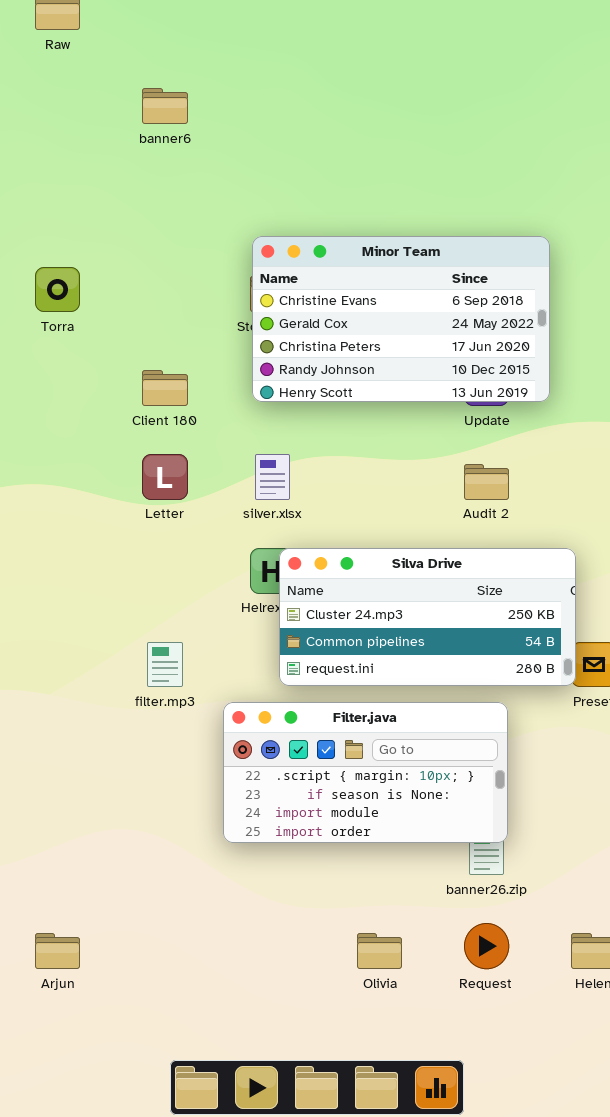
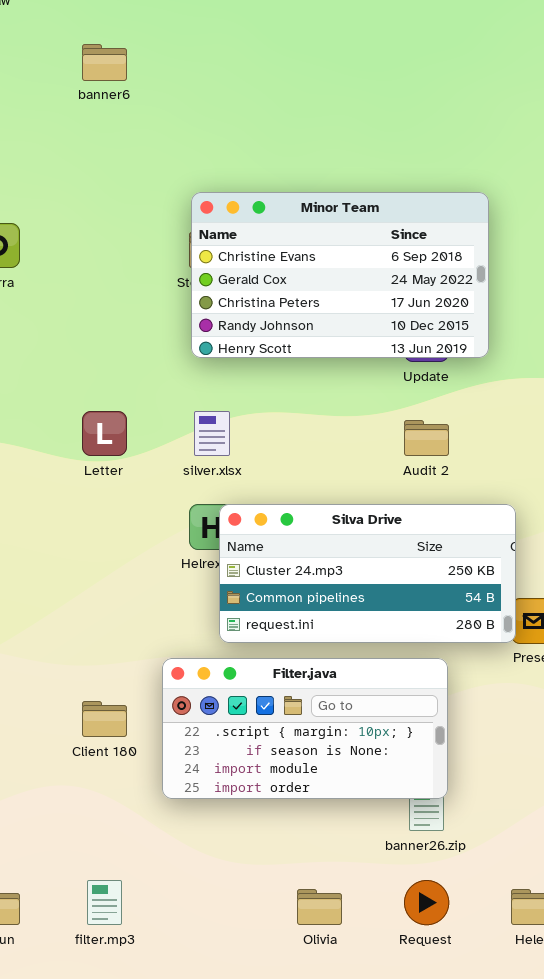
Client 180: [142,370,188,406] -> [82,701,127,737], moved
filter.mp3: [147,642,183,687] -> [87,880,122,925], moved

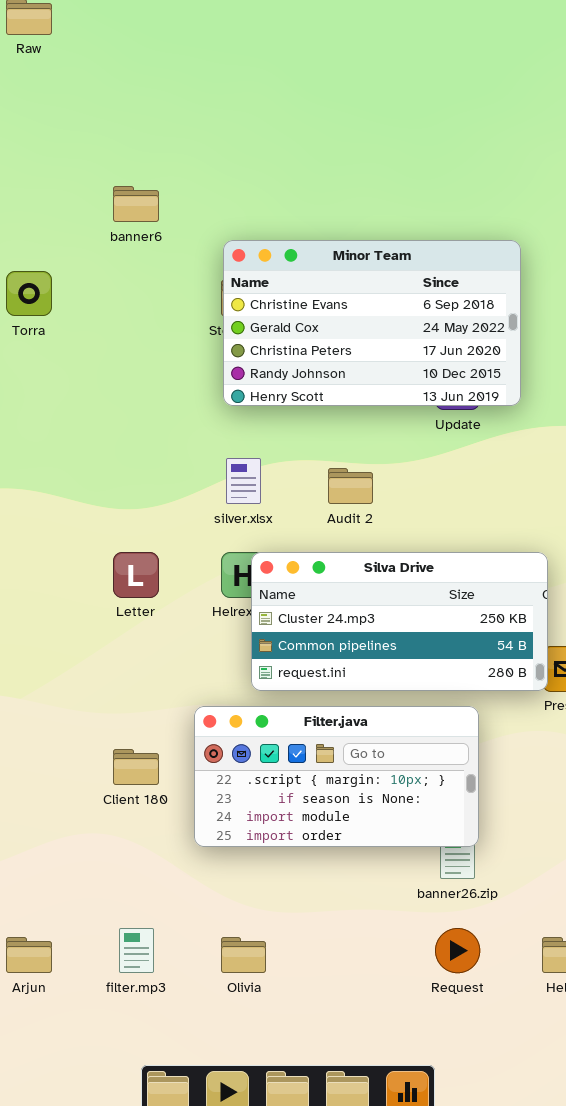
banner6: [82,44,127,81] -> [113,186,159,222], moved
Letter: [82,411,127,456] -> [113,552,159,598], moved
Audit 2: [404,420,449,456] -> [328,468,373,504], moved
Olivia: [297,889,342,925] -> [221,937,266,973], moved

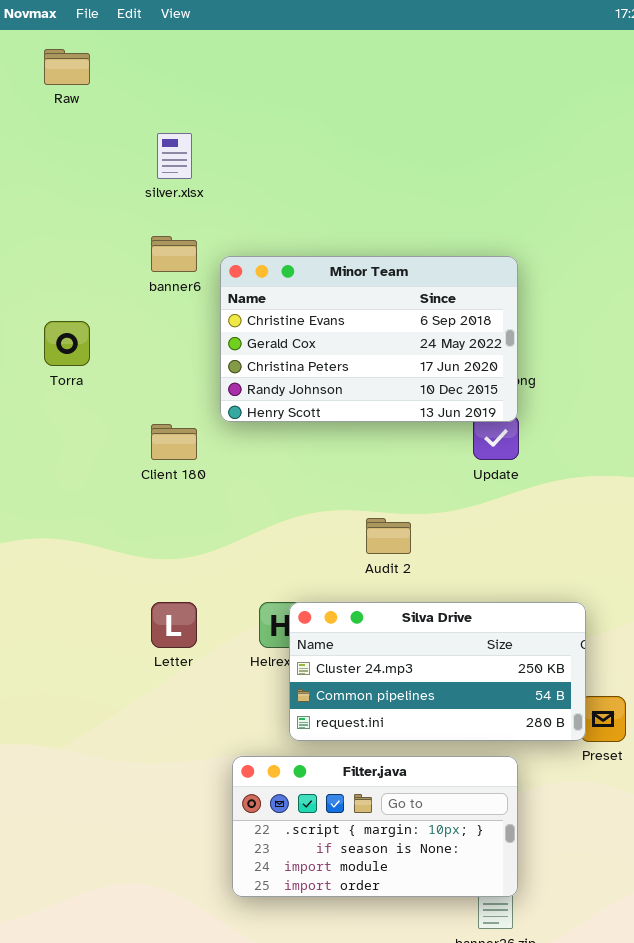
Minor Team: [223,240,521,406] -> [220,256,518,422], moved
silver.xlsx: [226,458,261,504] -> [157,133,192,179], moved
Client 180: [113,749,159,785] -> [151,424,197,460], moved

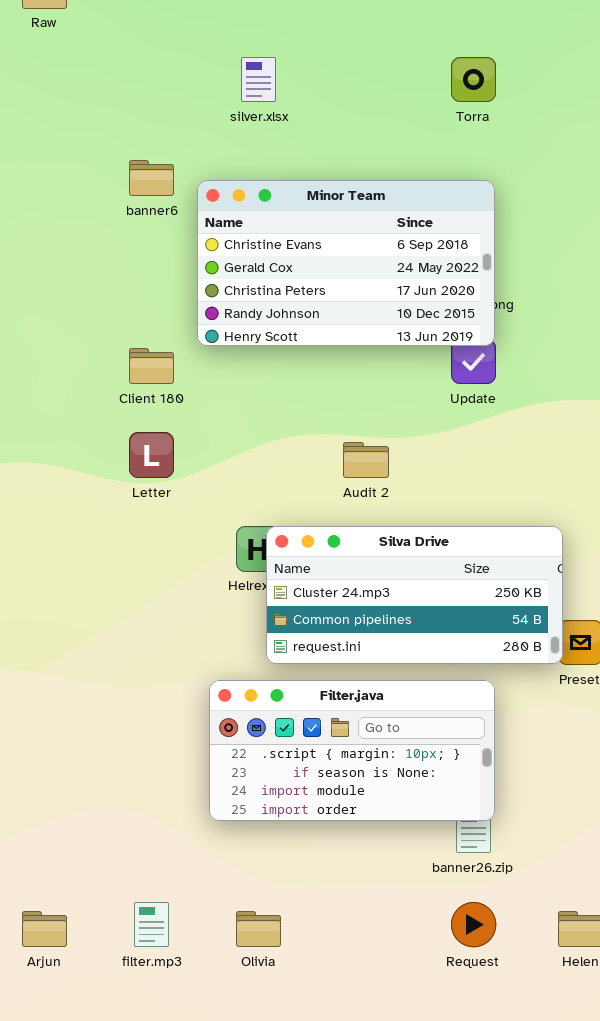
silver.xlsx: [157,133,192,179] -> [241,57,276,102], moved
Torra: [44,321,90,366] -> [451,57,496,102], moved
Letter: [151,602,197,648] -> [129,432,174,478], moved

